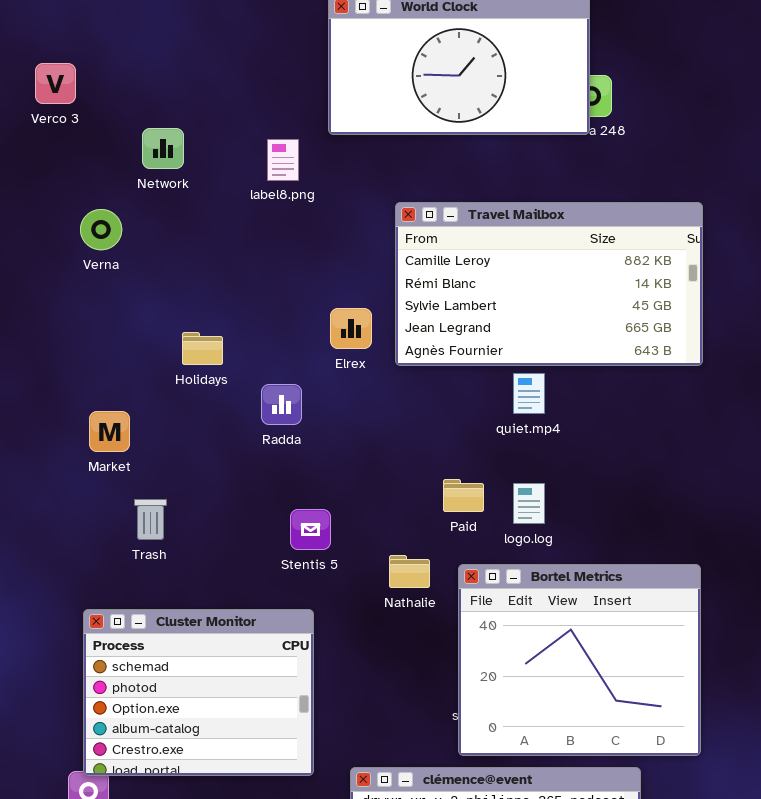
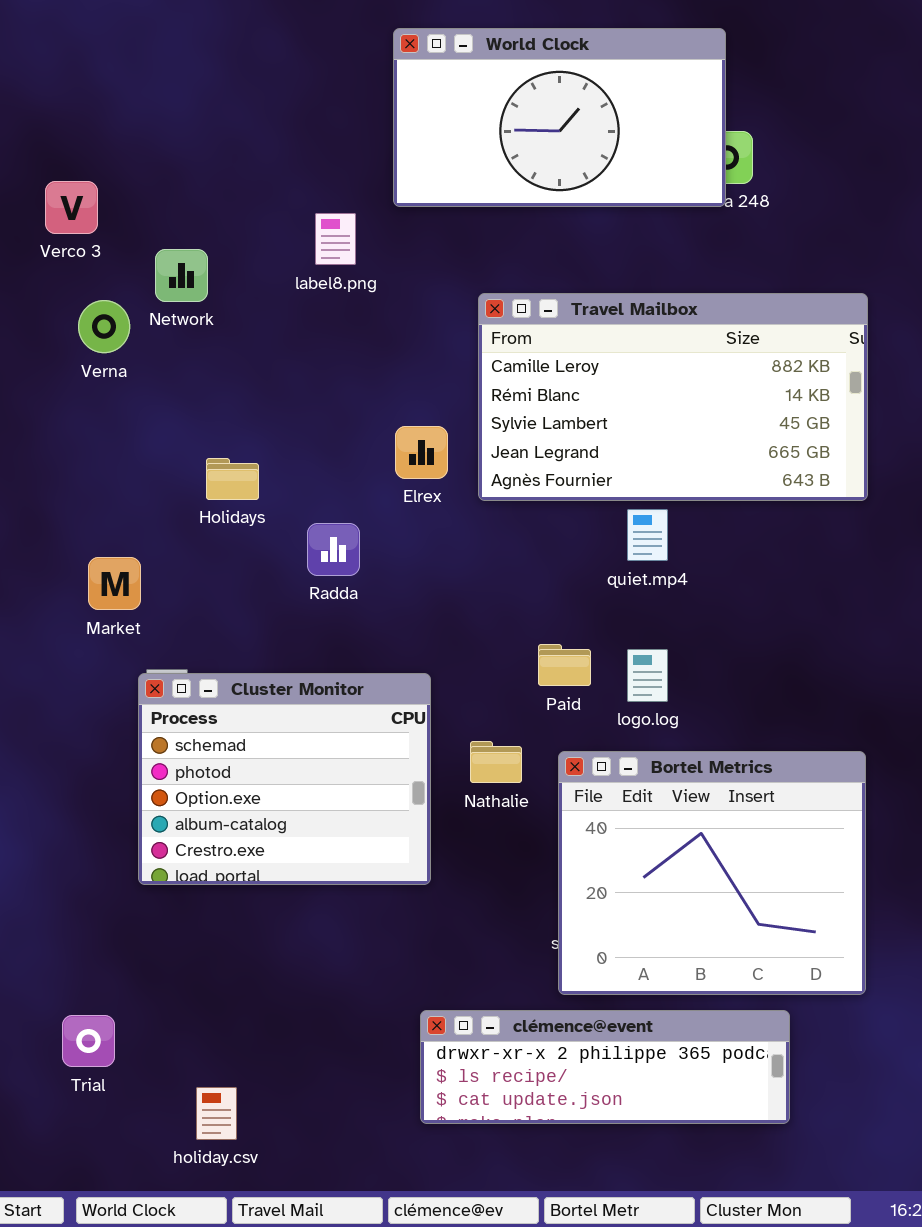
Verco 3: [35,63,76,104] -> [45,181,98,234], moved
Network: [142,128,184,169] -> [155,249,208,302], moved
Cluster Monitor: [83,609,314,776] -> [138,673,431,885], moved

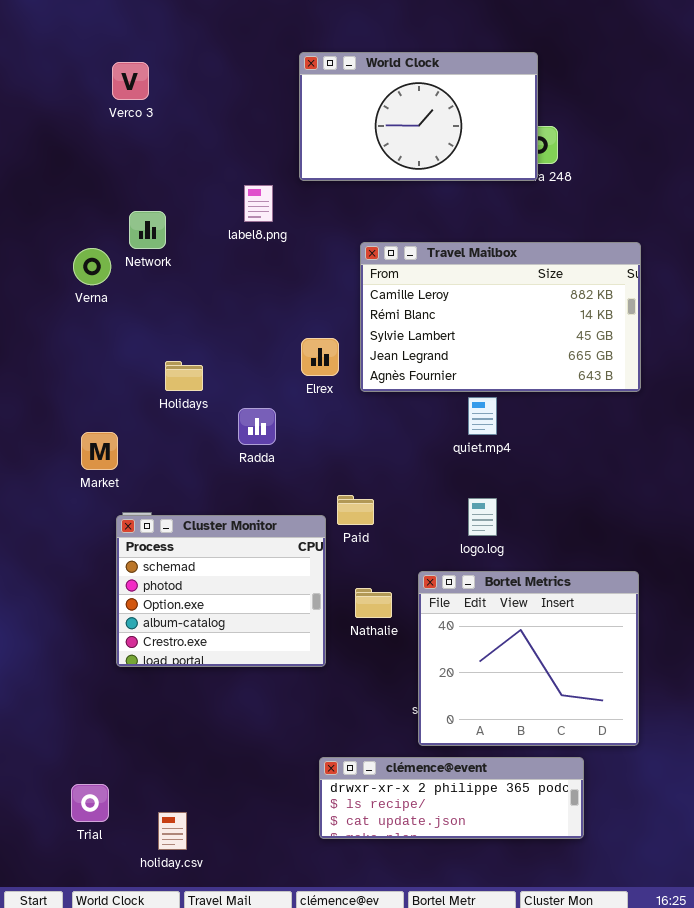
Verco 3: [45,181,98,234] -> [112,62,149,100], moved
Paid: [538,644,591,686] -> [337,495,374,525], moved
Nathalie: [470,741,522,783] -> [355,588,392,618], moved
Trial: [62,1015,115,1067] -> [71,784,109,822], moved

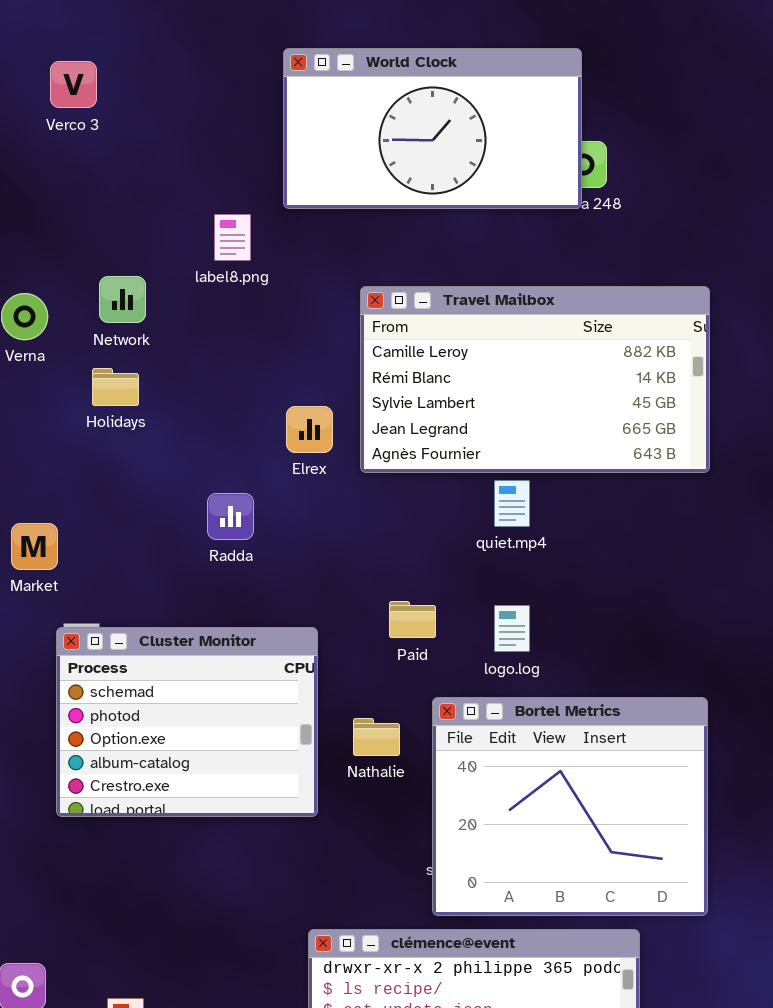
Network: [129,211,166,249] -> [99,276,146,323], moved
Holidays: [165,361,203,391] -> [92,368,139,406], moved
Paid: [337,495,374,525] -> [389,601,436,638], moved

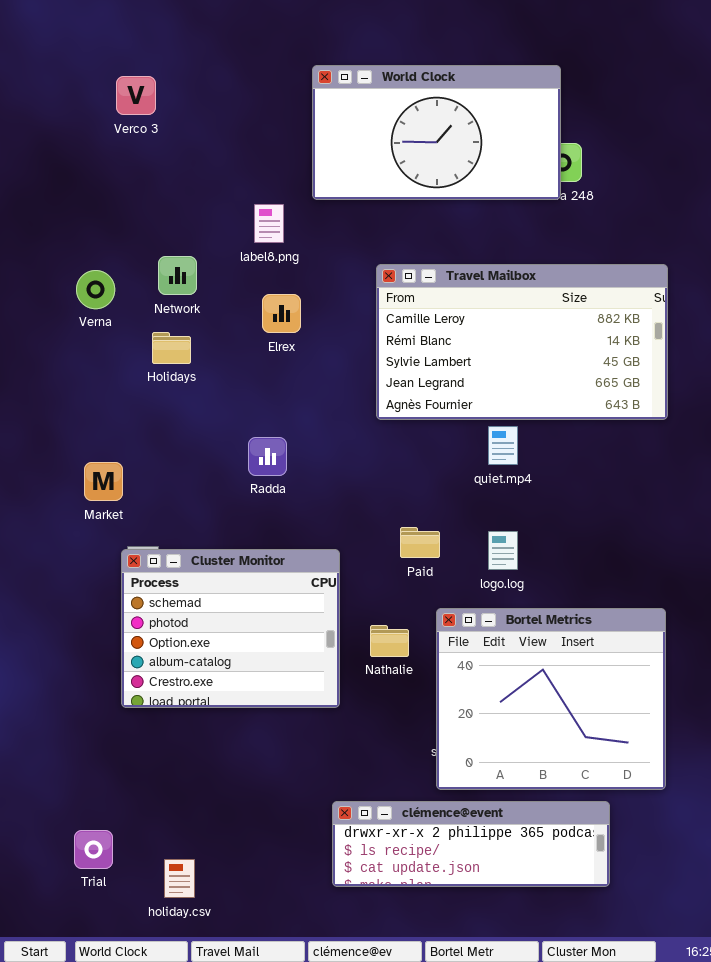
Elrex: [286,406,333,453] -> [262,294,301,333], moved

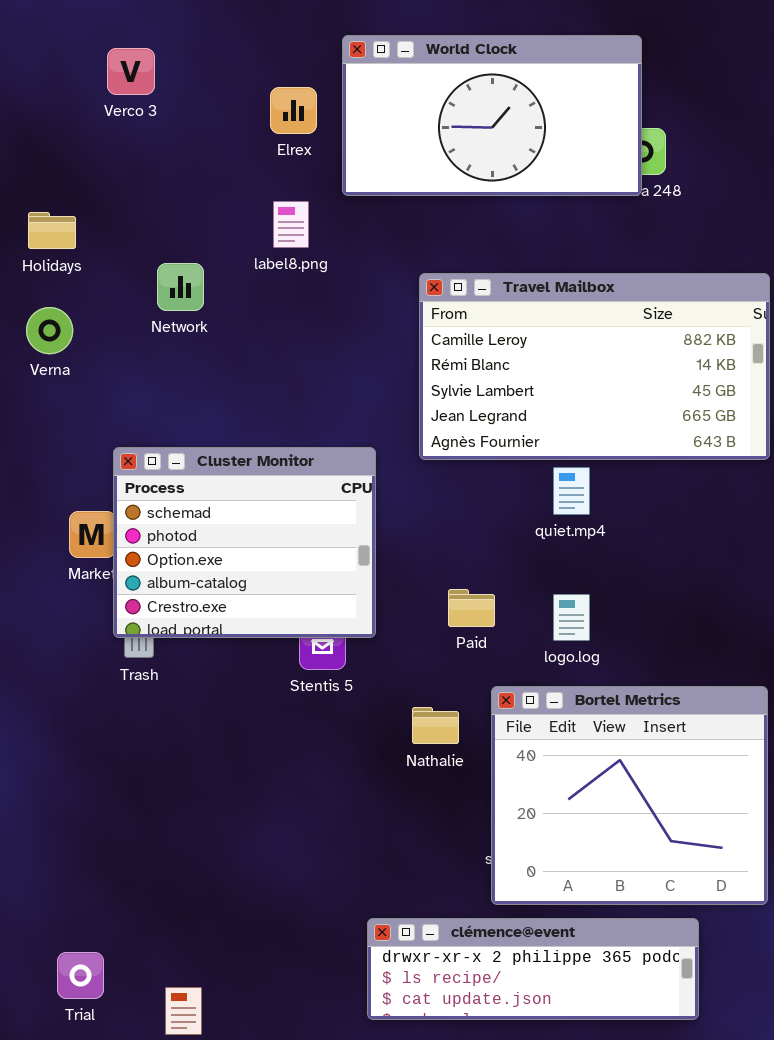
Verna: [76,270,115,309] -> [26,307,73,354], moved
Elrex: [262,294,301,333] -> [270,87,317,134], moved
Holidays: [152,332,191,364] -> [28,212,76,249], moved
Cluster Monitor: [121,549,340,708] -> [113,447,376,638], moved

